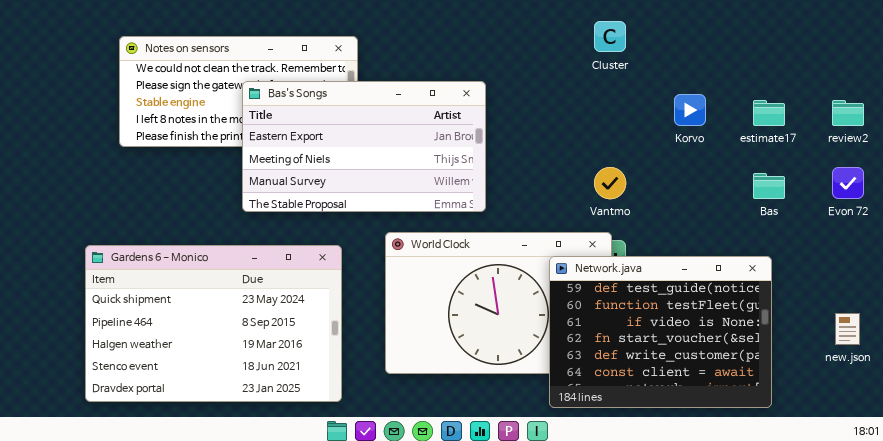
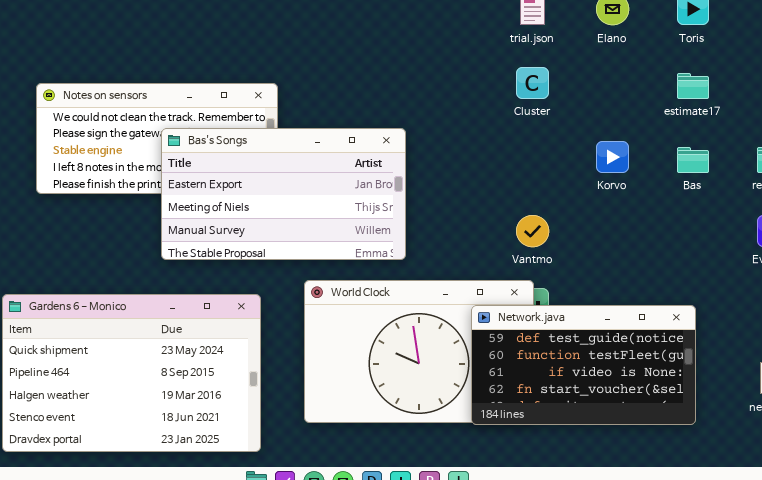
estimate17: [753,100,785,126] -> [677,73,709,99], moved
Bas: [753,173,785,199] -> [677,147,709,173], moved
Network.java: [549,256,772,408] -> [471,305,696,425], resized

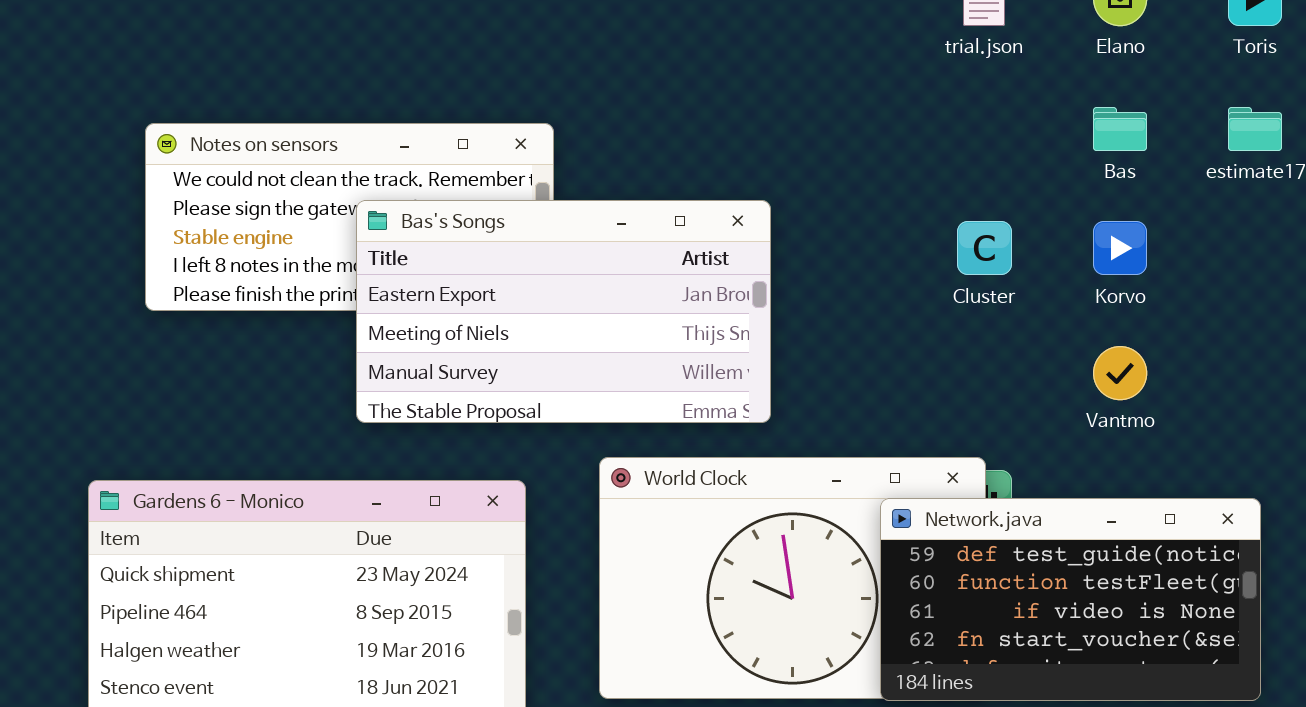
Cluster: [516,67,549,99] -> [957,221,1012,275], moved
Bas: [677,147,709,173] -> [1093,107,1147,151], moved
Vantmo: [516,215,549,247] -> [1093,346,1147,400], moved

